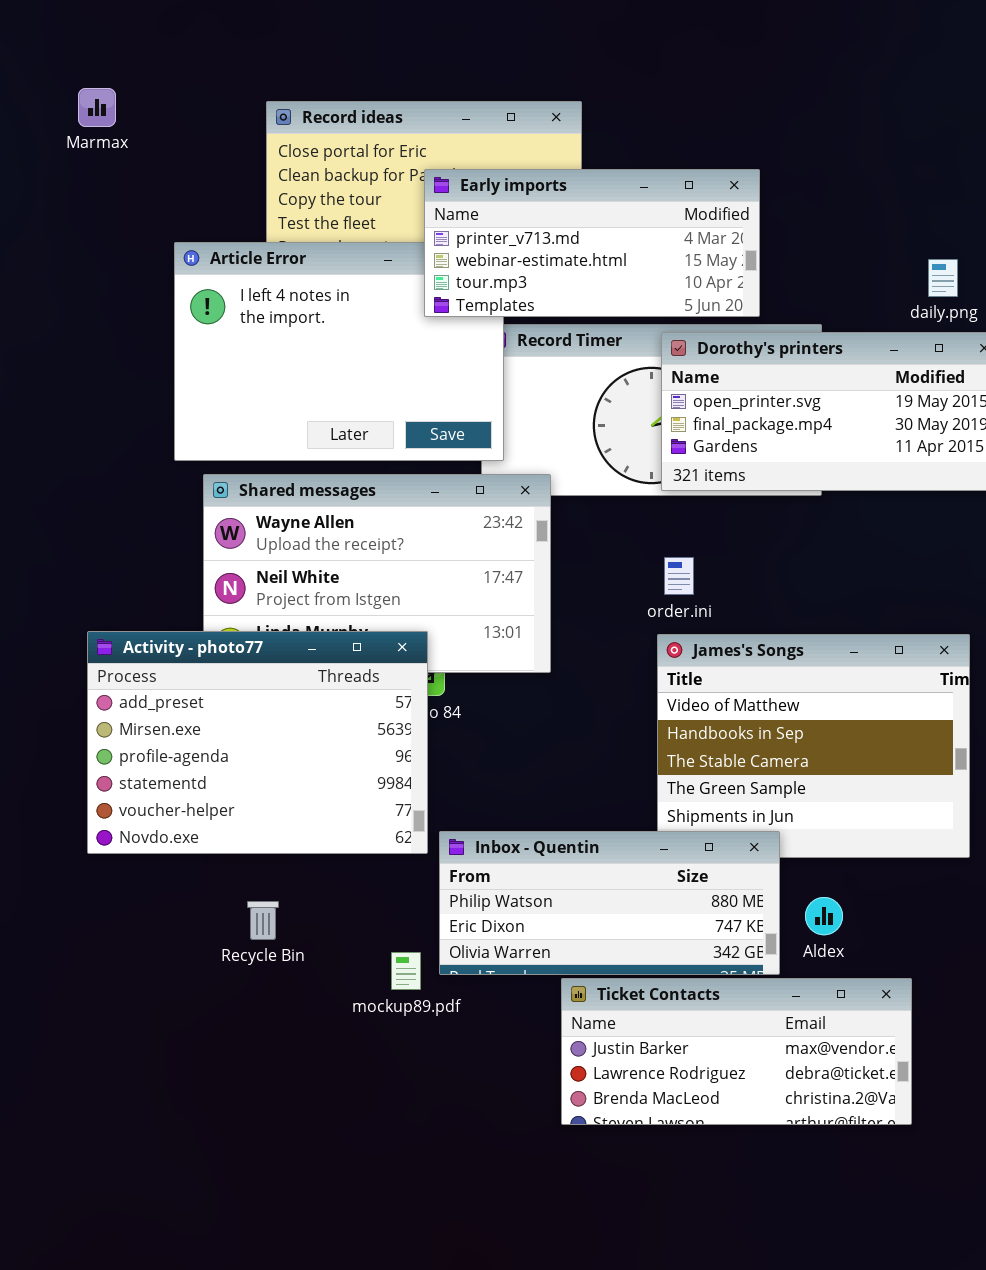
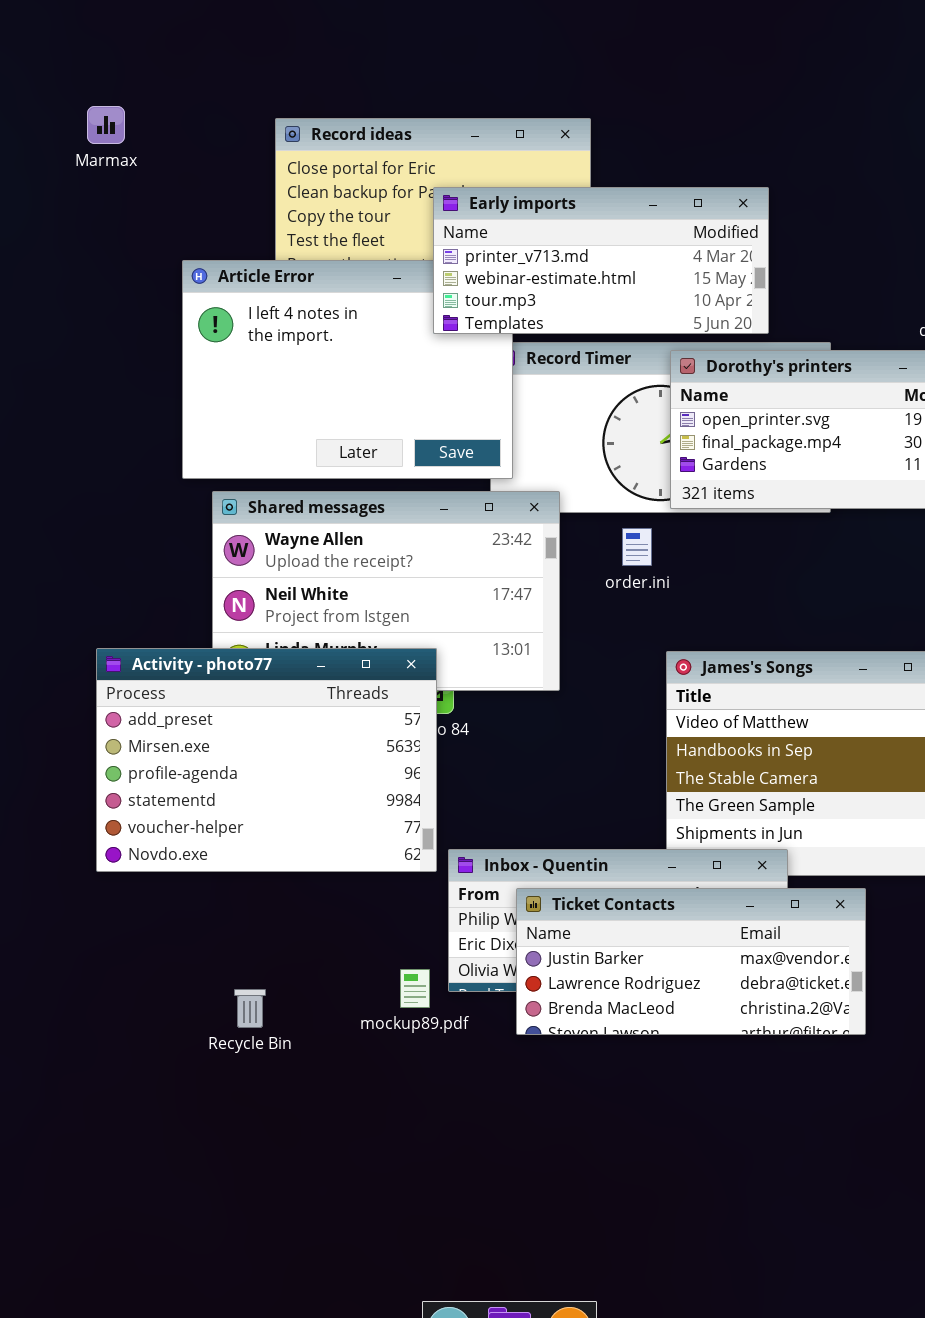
order.ini: [664,557,694,595] -> [622,528,652,566], moved
Recycle Bin: [247,901,279,940] -> [234,989,266,1028], moved
Ticket Contacts: [561,978,912,1125] -> [516,888,866,1035], moved

